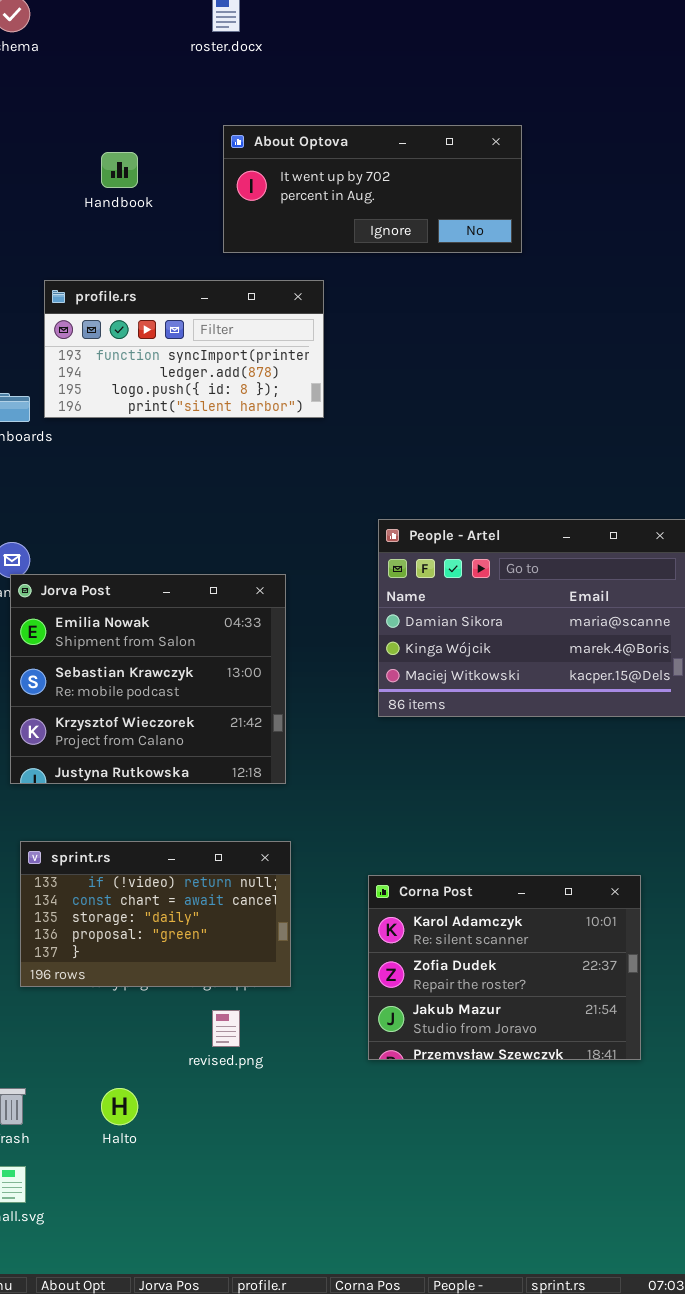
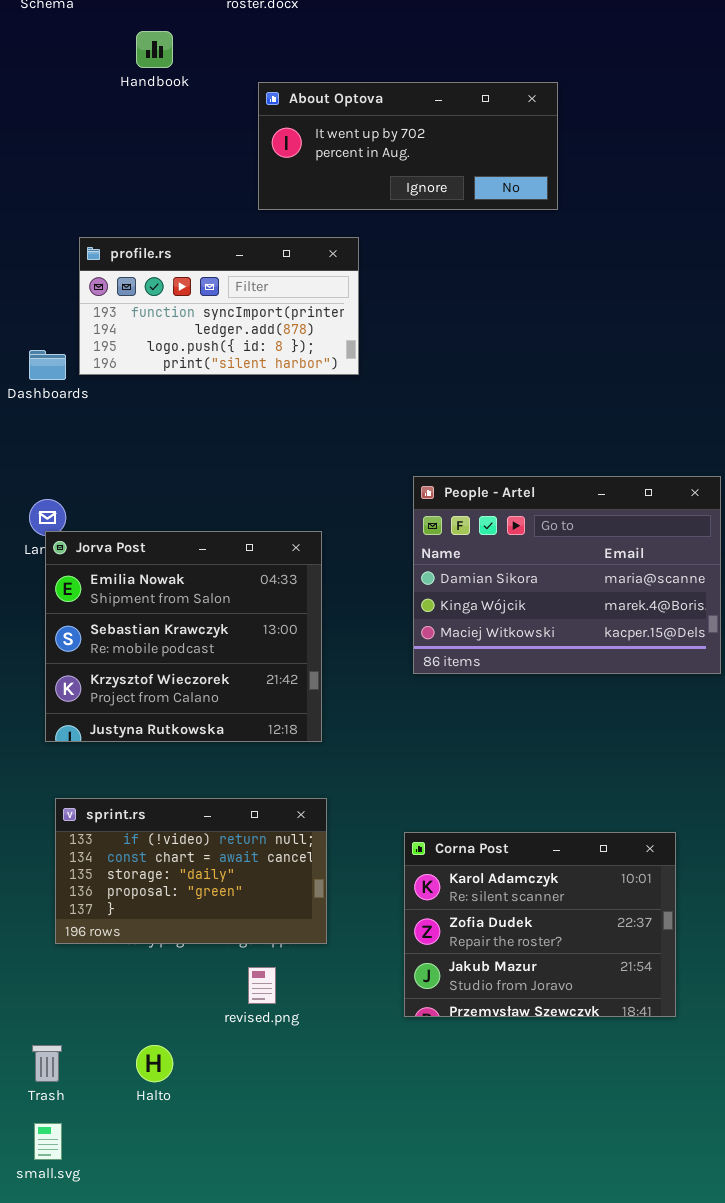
Handbook: [101,152,138,188] -> [136,31,173,68], moved

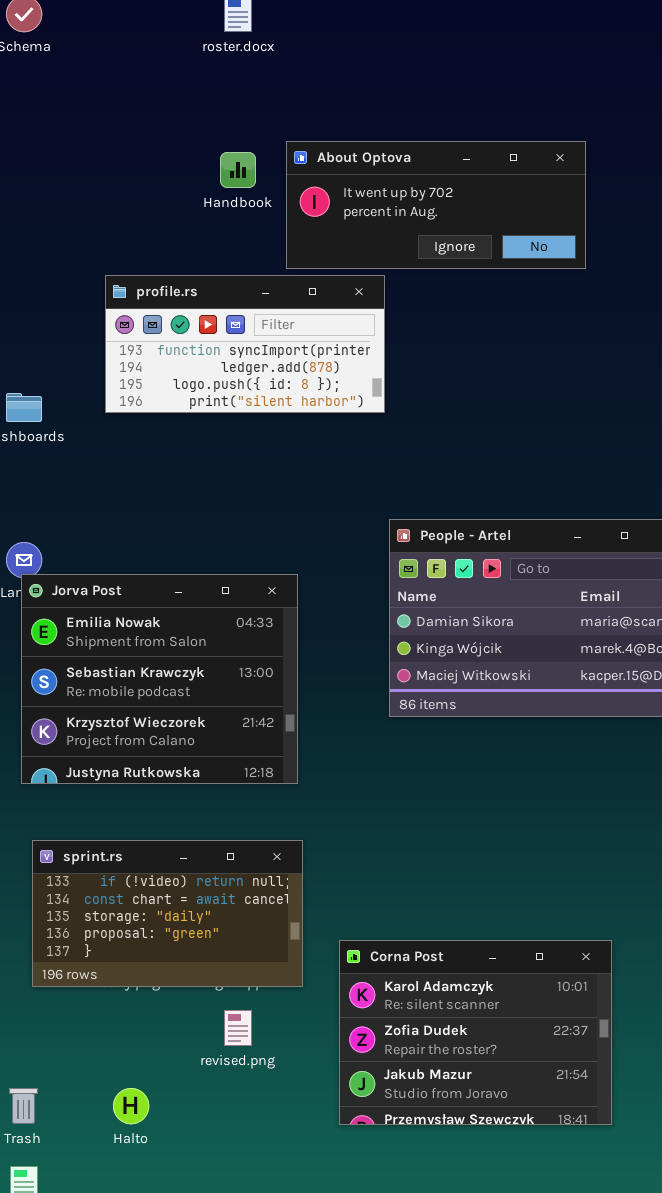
Handbook: [136,31,173,68] -> [220,152,256,188], moved
About Optova: [258,82,558,210] -> [286,141,586,269], moved
profile.rs: [79,237,359,375] -> [105,275,385,413], moved
Corna Post: [404,832,676,1017] -> [339,940,612,1125], moved

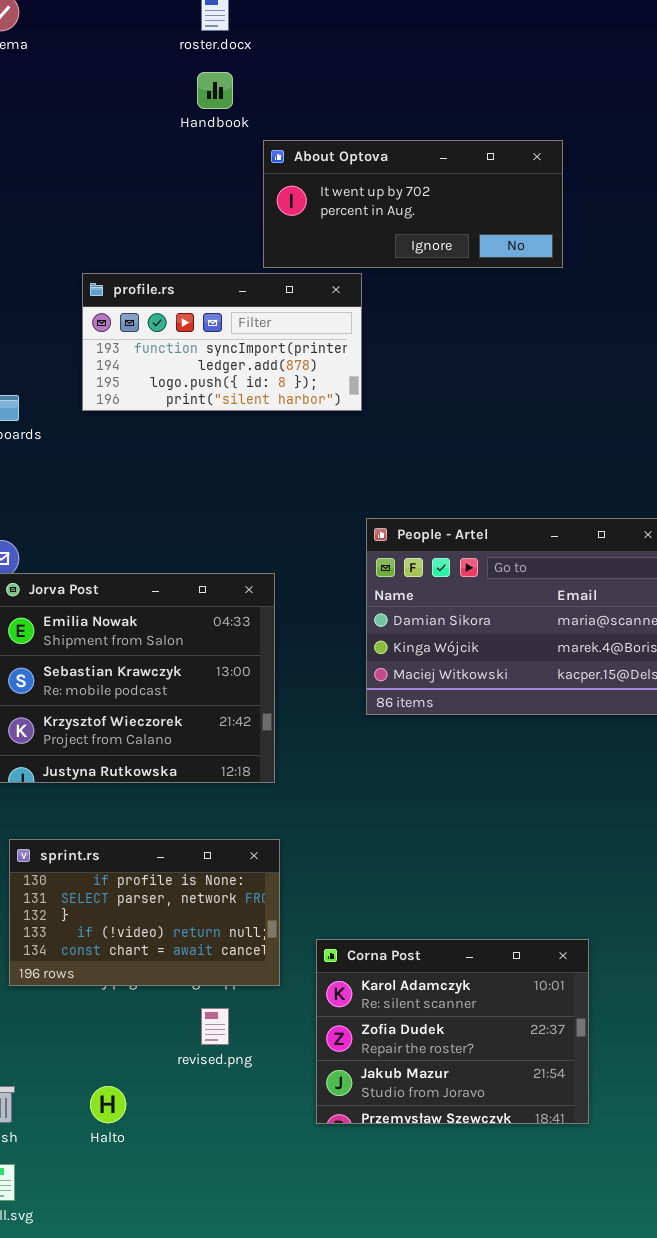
Handbook: [220,152,256,188] -> [197,72,233,109], moved
sprint.rs: [32,840,303,987] -> [9,839,280,986], scrolled up 3 rows

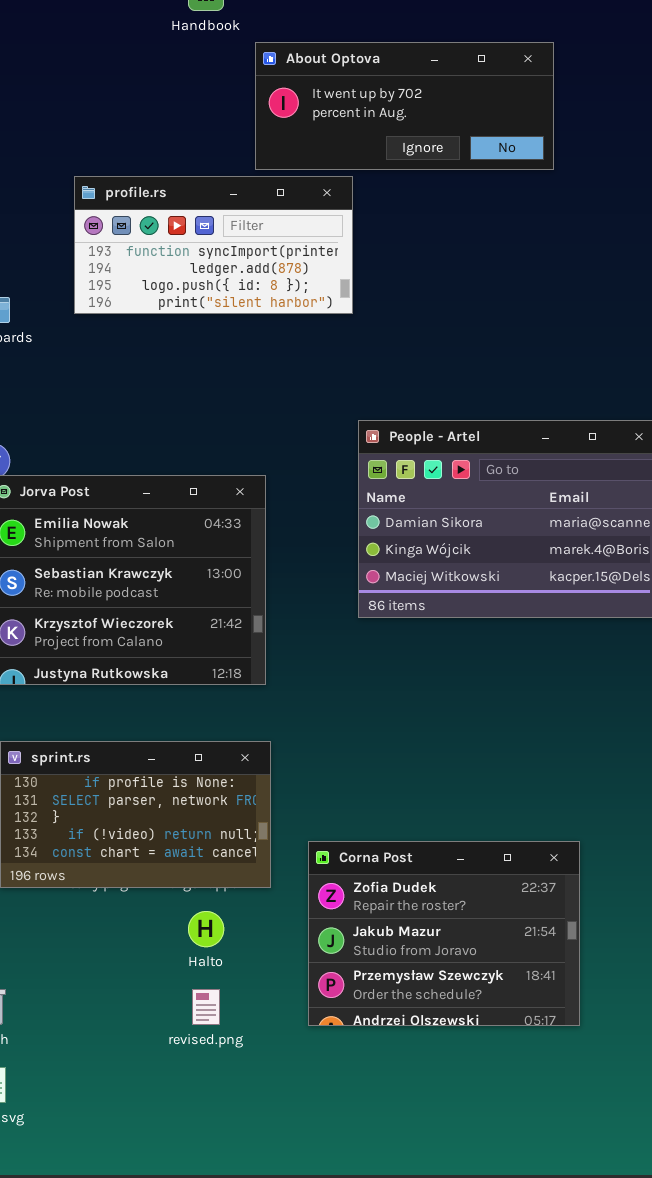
Corna Post: [316,939,589,1124] -> [308,841,580,1026], scrolled down 1 row
revised.png: [201,1008,229,1045] -> [192,989,220,1025], moved
Halto: [90,1086,126,1123] -> [188,911,224,947], moved

